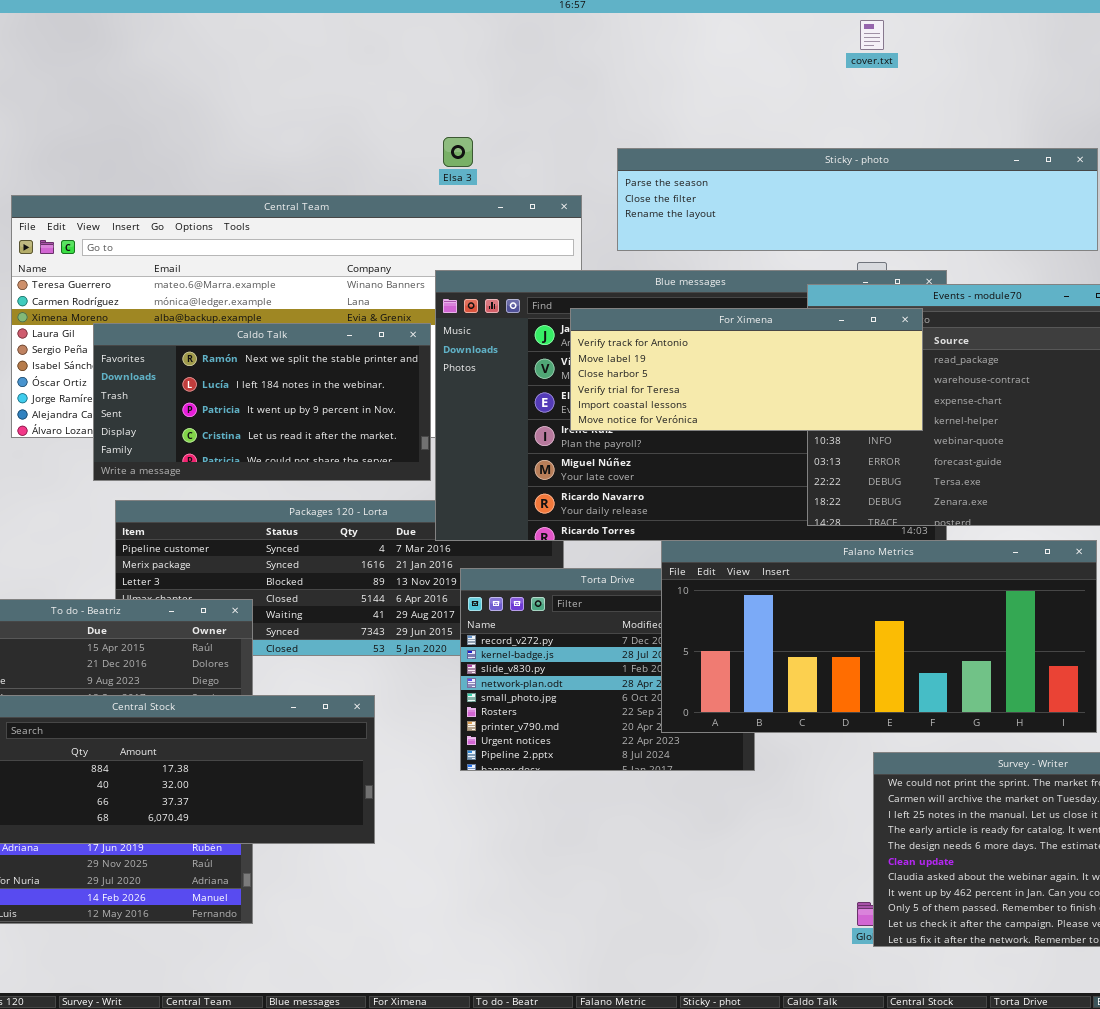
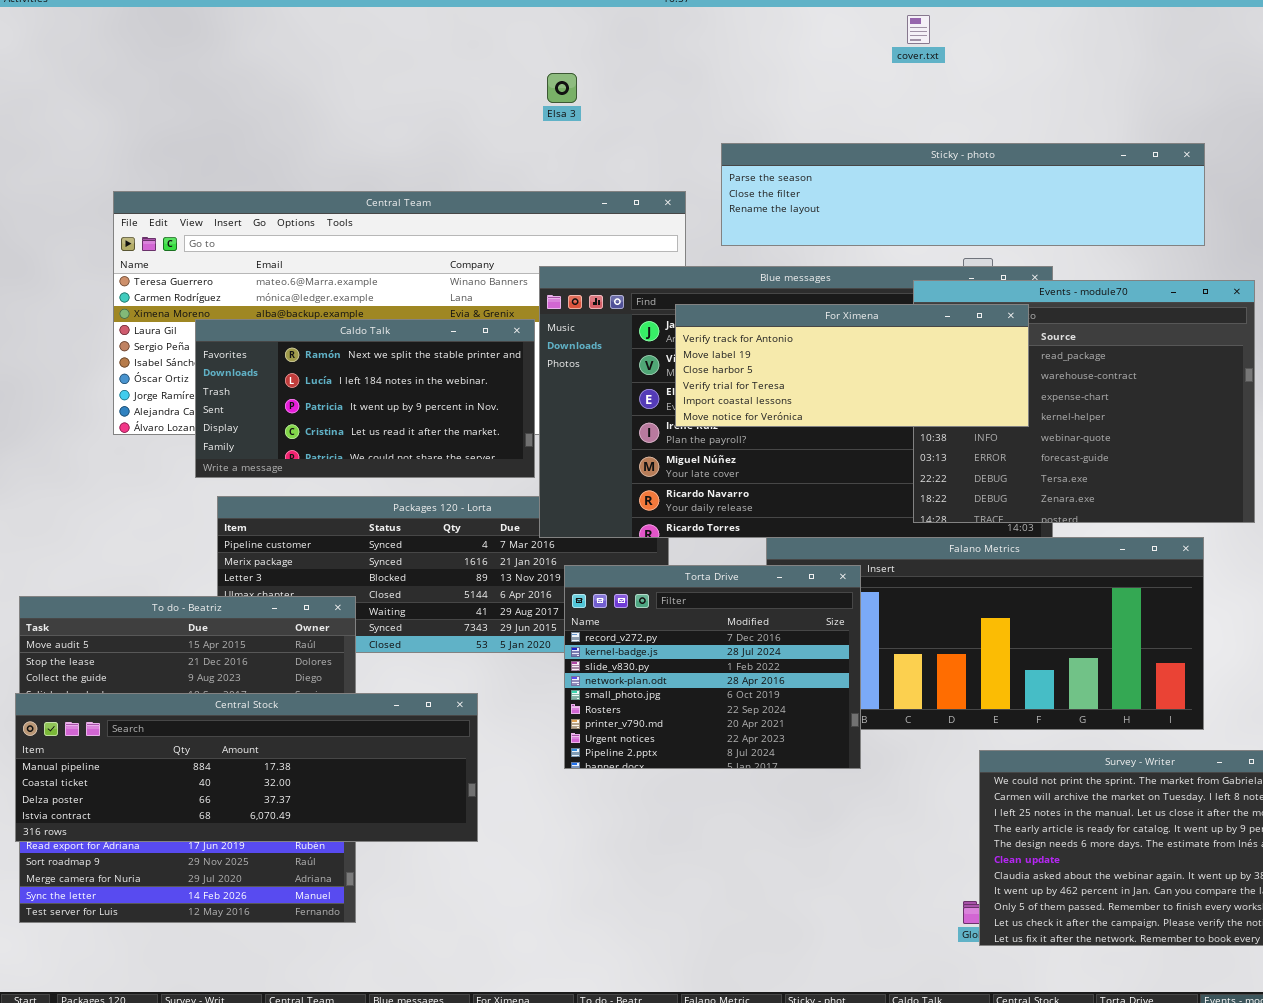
cover.txt: [860,20,884,50] -> [907,15,930,44], moved
Elsa 3: [443,137,473,167] -> [547,73,577,103], moved
Torta Drive: [460,568,755,771] -> [564,565,861,769], raised

